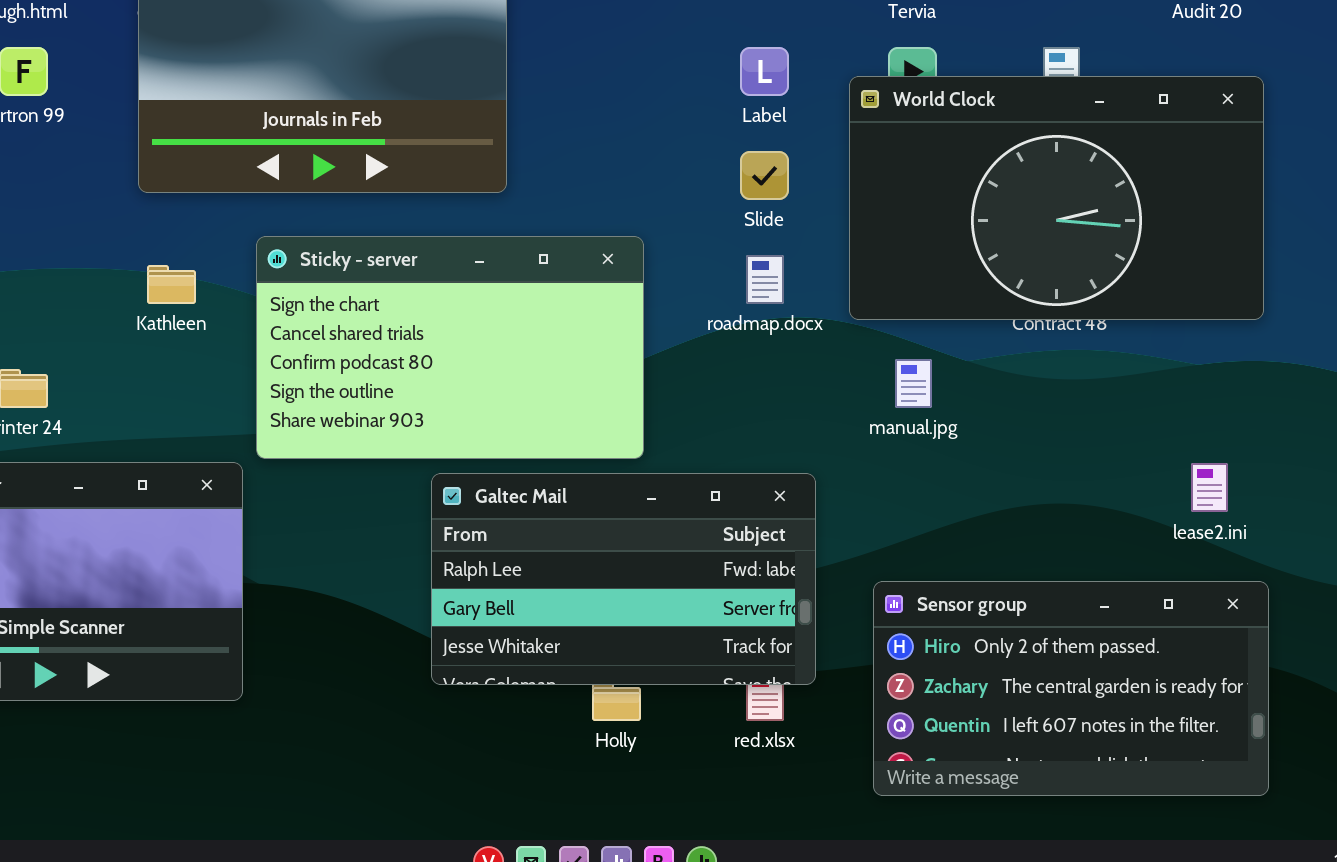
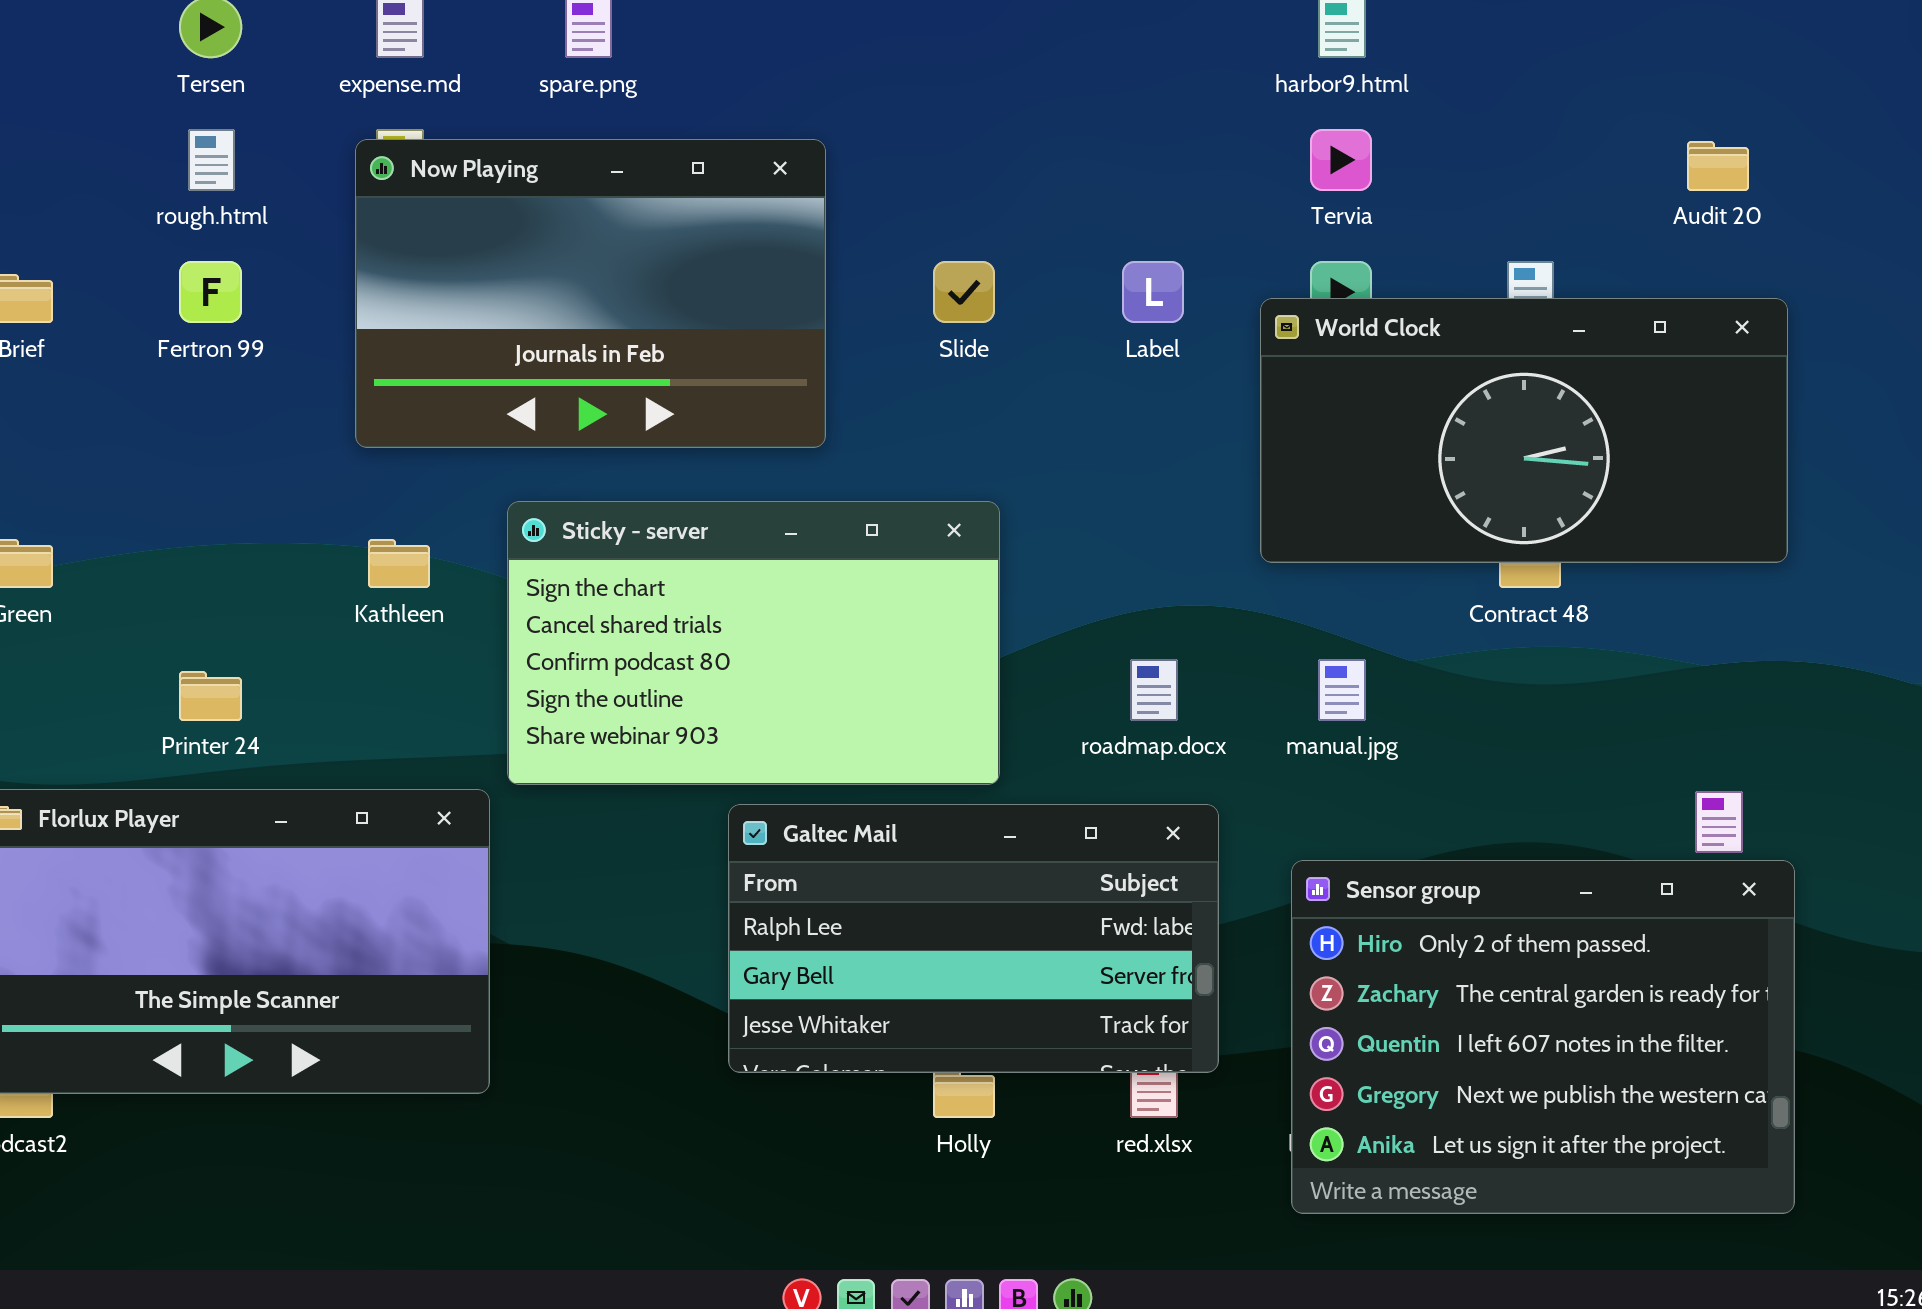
World Clock: [849,76,1264,320] -> [1260,298,1788,563], resized
Slide: [740,151,789,200] -> [933,261,995,323], moved
roadmap.docx: [746,255,784,304] -> [1130,659,1178,721], moved
Sensor group: [873,581,1269,796] -> [1291,860,1795,1214], resized

